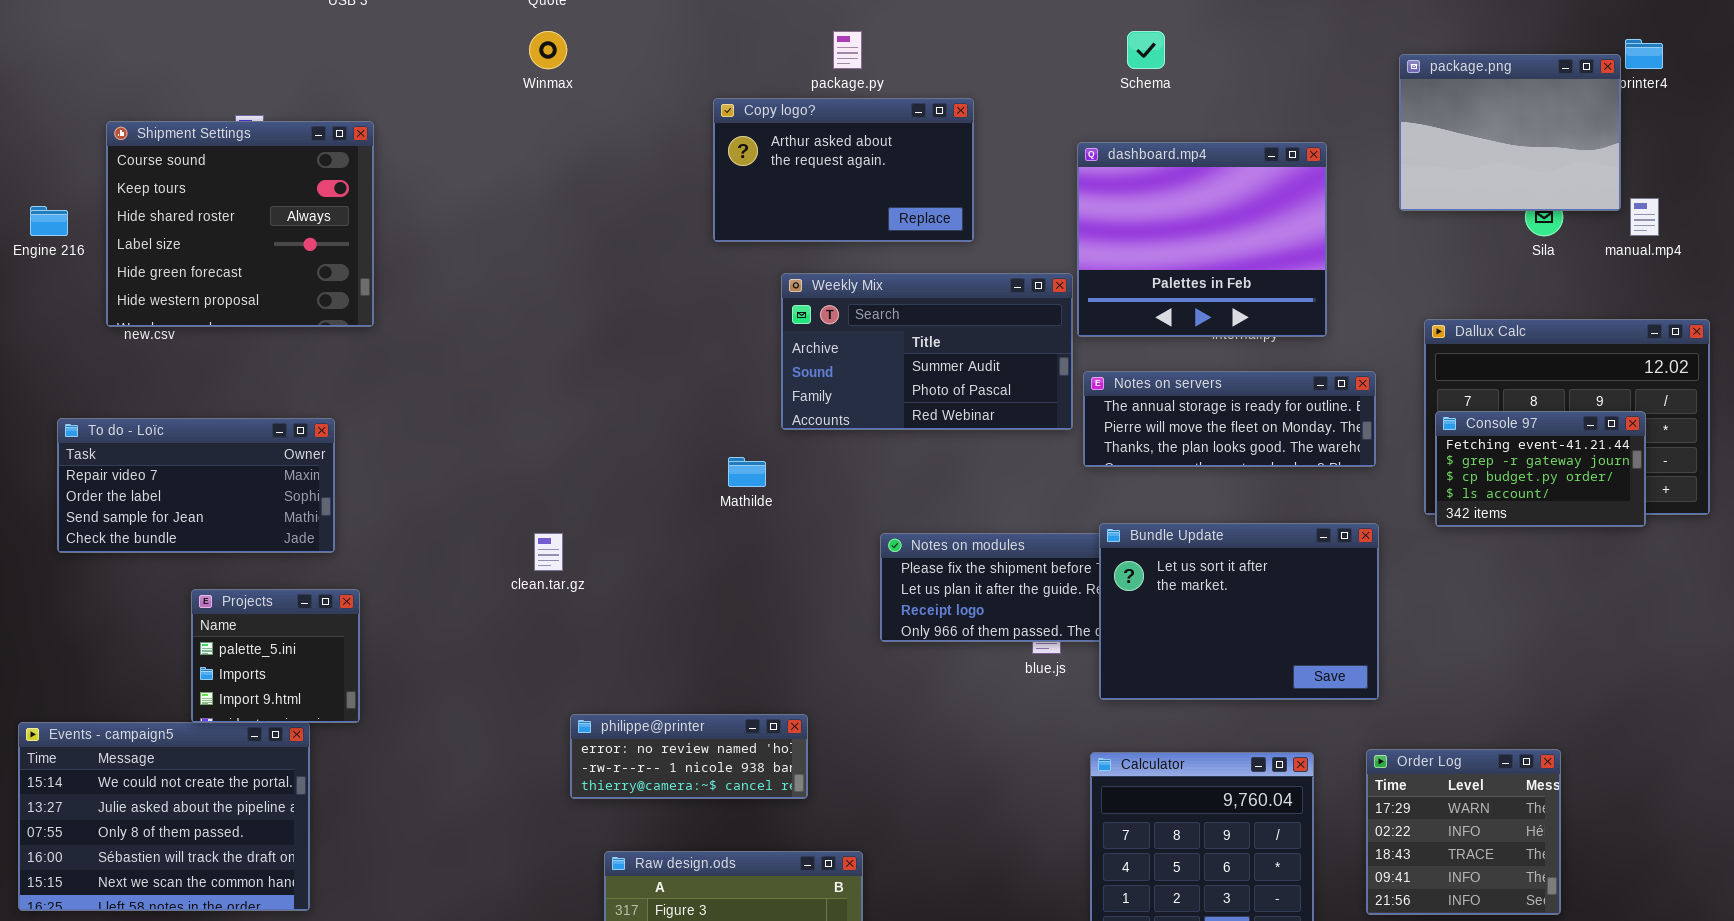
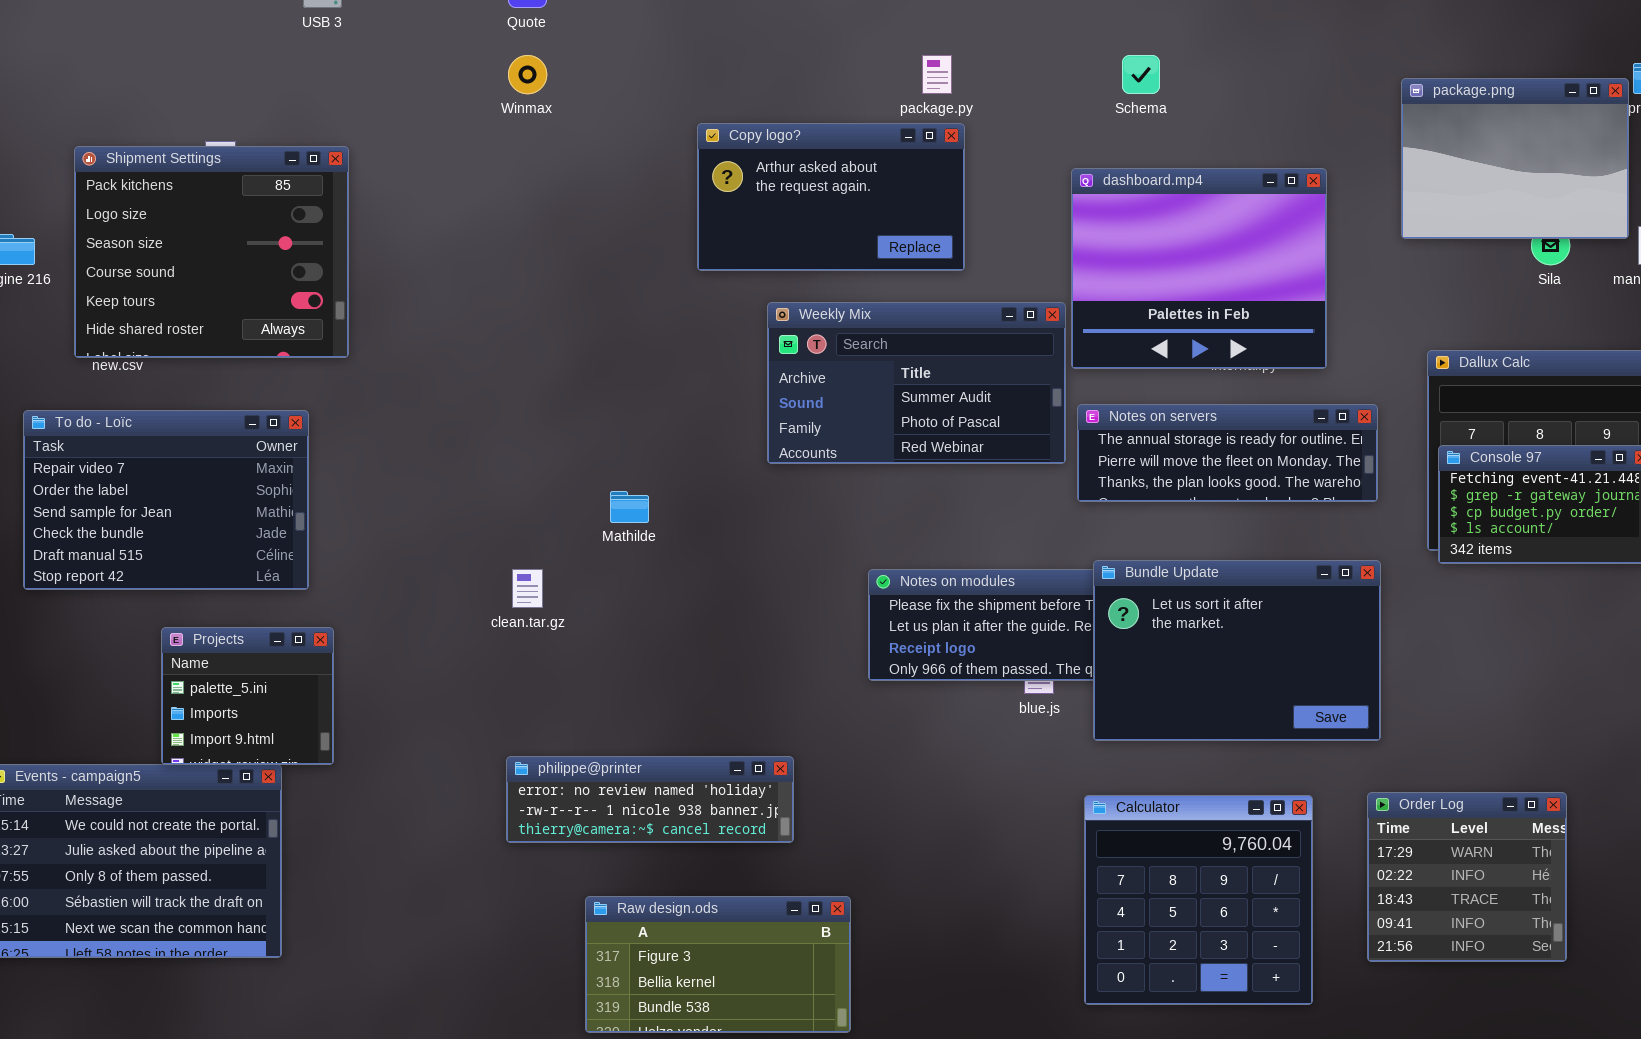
package.py: [833,31,862,69] -> [922,55,952,94], moved
Shipment Settings: [106,121,374,327] -> [74,146,349,358], scrolled up 3 rows
To do - Loïc: [57,418,335,553] -> [23,410,309,590], resized
Mathilde: [728,457,766,487] -> [610,491,649,523], moved
philippe@printer: [570,714,808,799] -> [506,756,794,843], resized

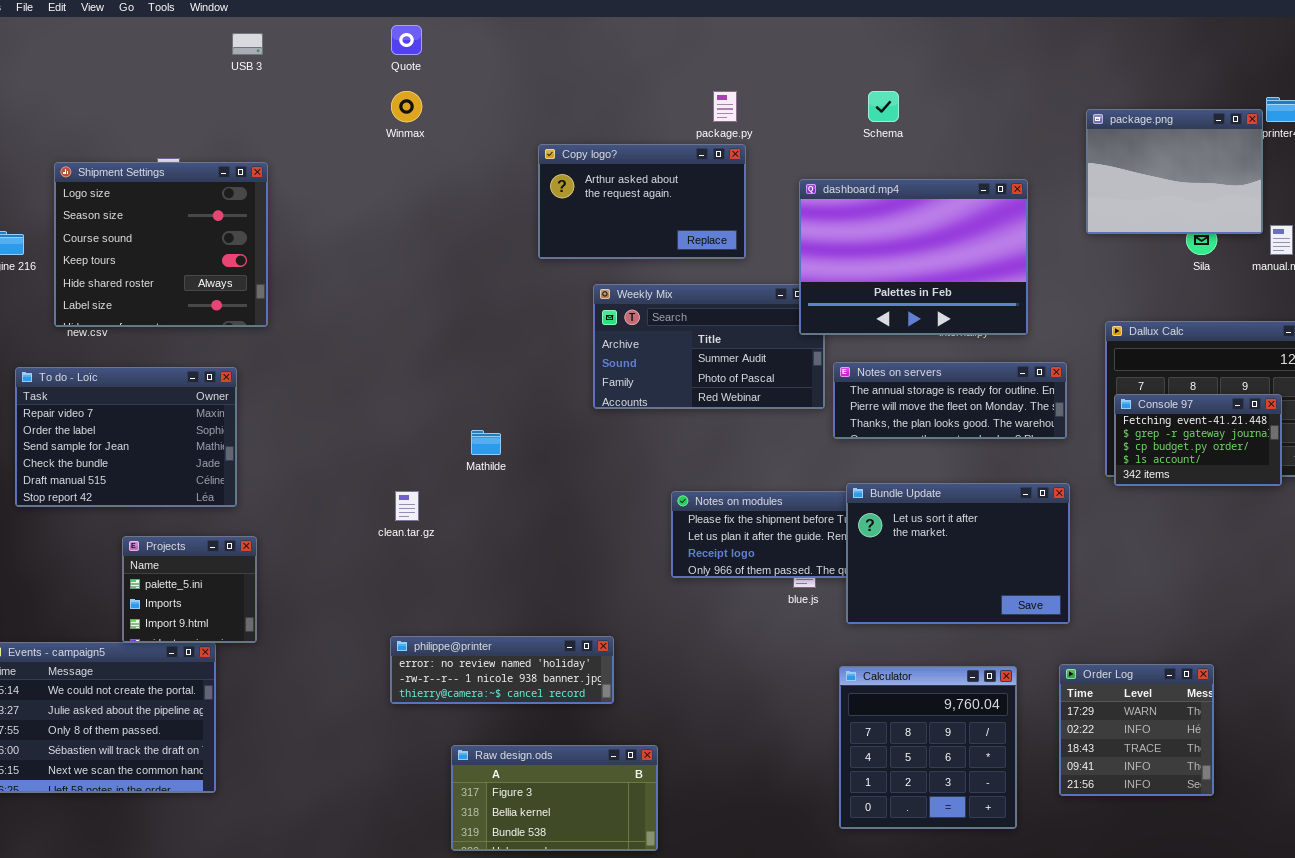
Shipment Settings: [74,146,349,358] -> [54,162,268,327], scrolled down 1 row
dashboard.mp4: [1071,168,1327,369] -> [799,179,1028,335], resized

